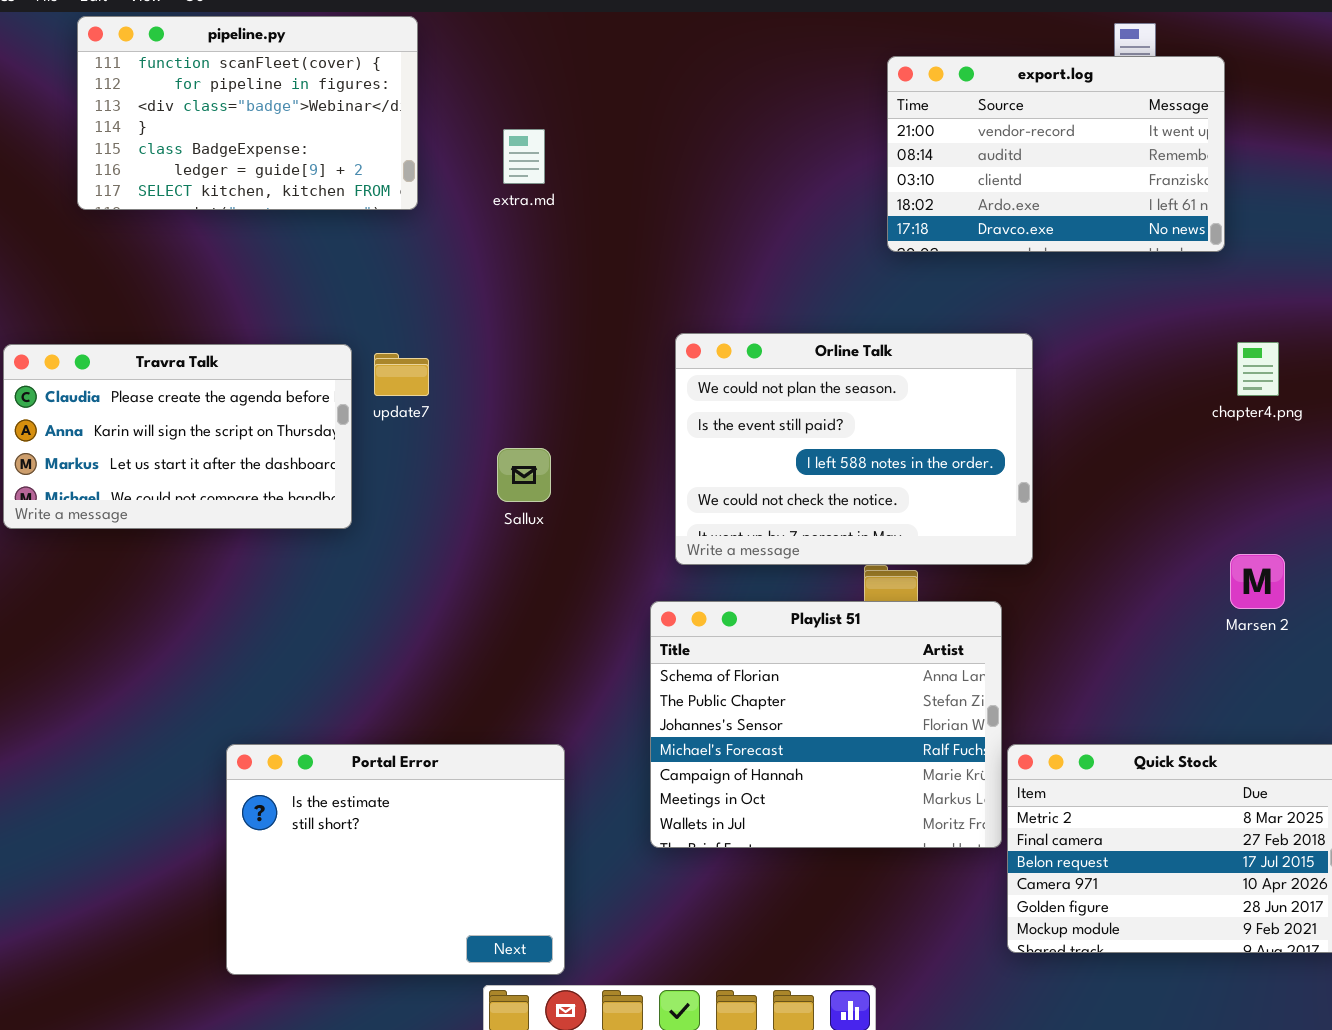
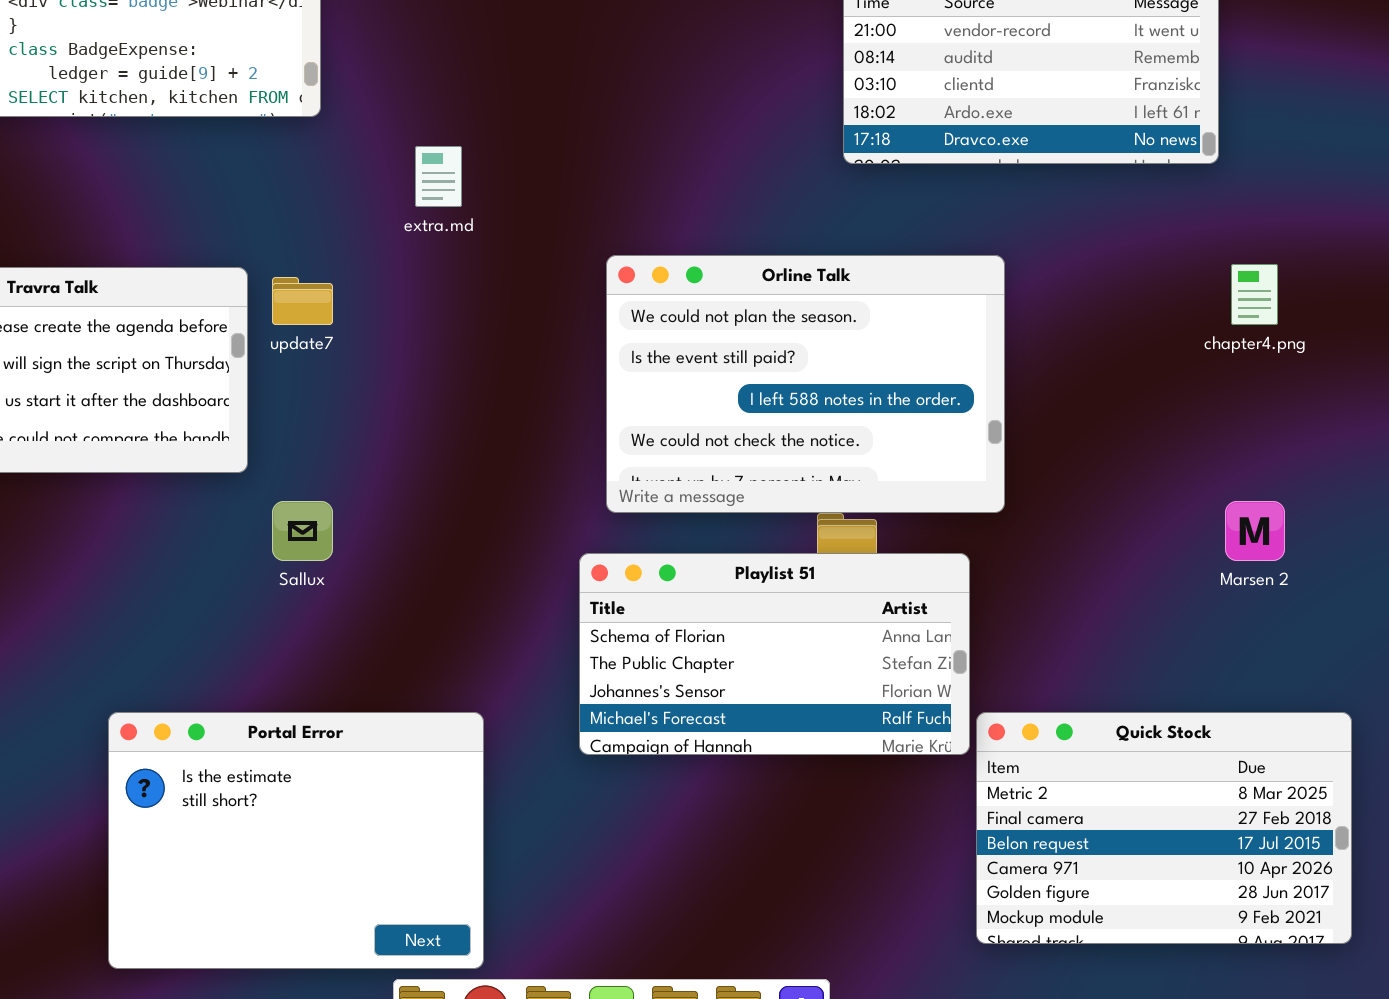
extra.md: [503,129,545,184] -> [415,146,462,207], moved
Sallux: [497,448,551,502] -> [272,501,333,561], moved
Playlist 51: [650,601,1002,848] -> [579,553,970,755], resized

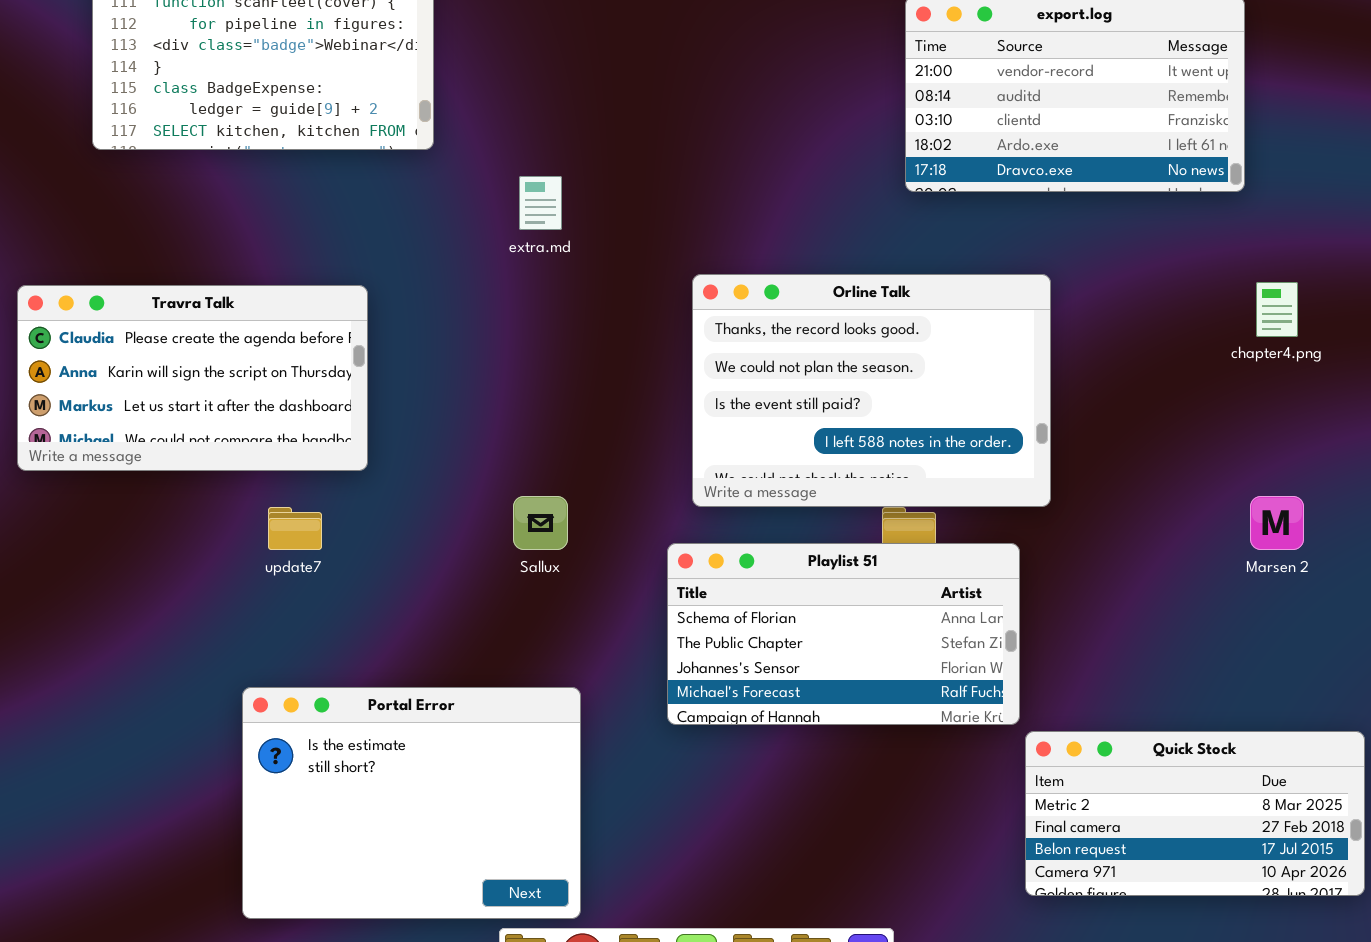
Orline Talk: [606,255,1005,513] -> [692,274,1051,507], scrolled up 1 row
update7: [272,277,333,325] -> [268,507,322,550], moved
Sallux: [272,501,333,561] -> [513,496,568,550], moved
Quick Stock: [976,712,1352,944] -> [1025,731,1365,896], resized

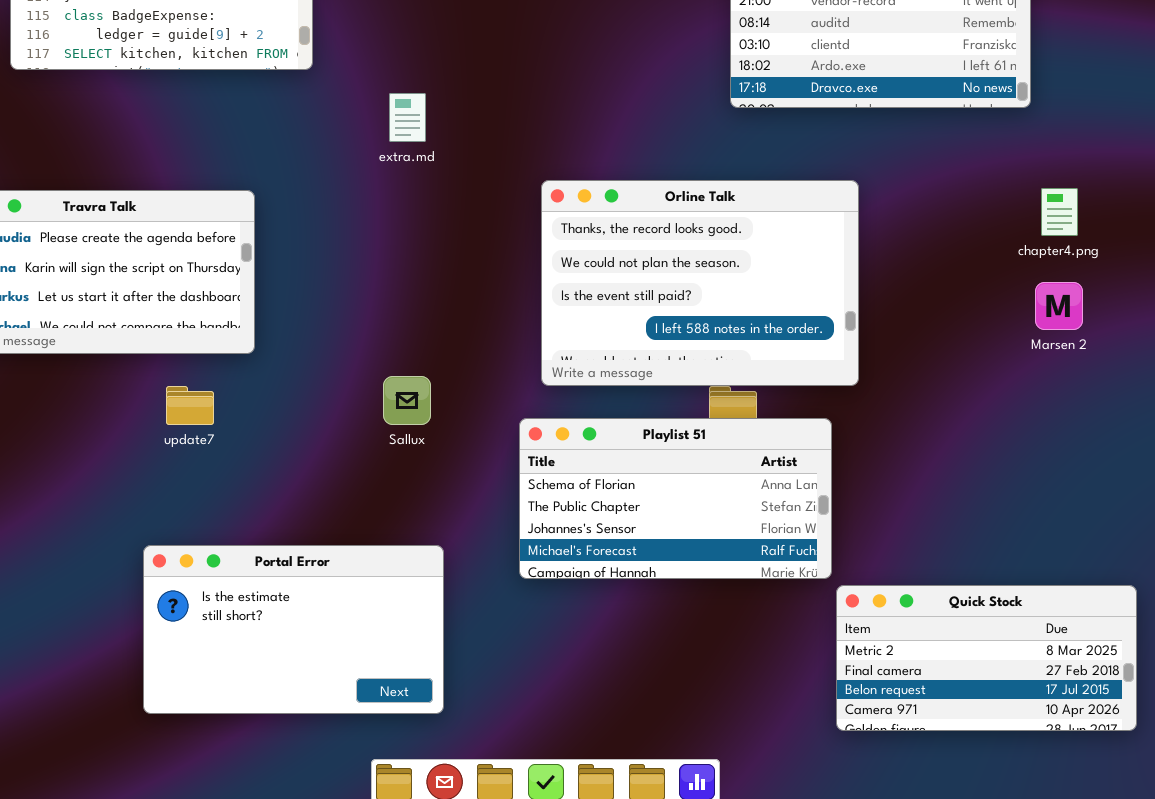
Marsen 2: [1250,496,1304,550] -> [1035,282,1083,330], moved
Portal Error: [242,687,581,919] -> [143,545,444,714], resized

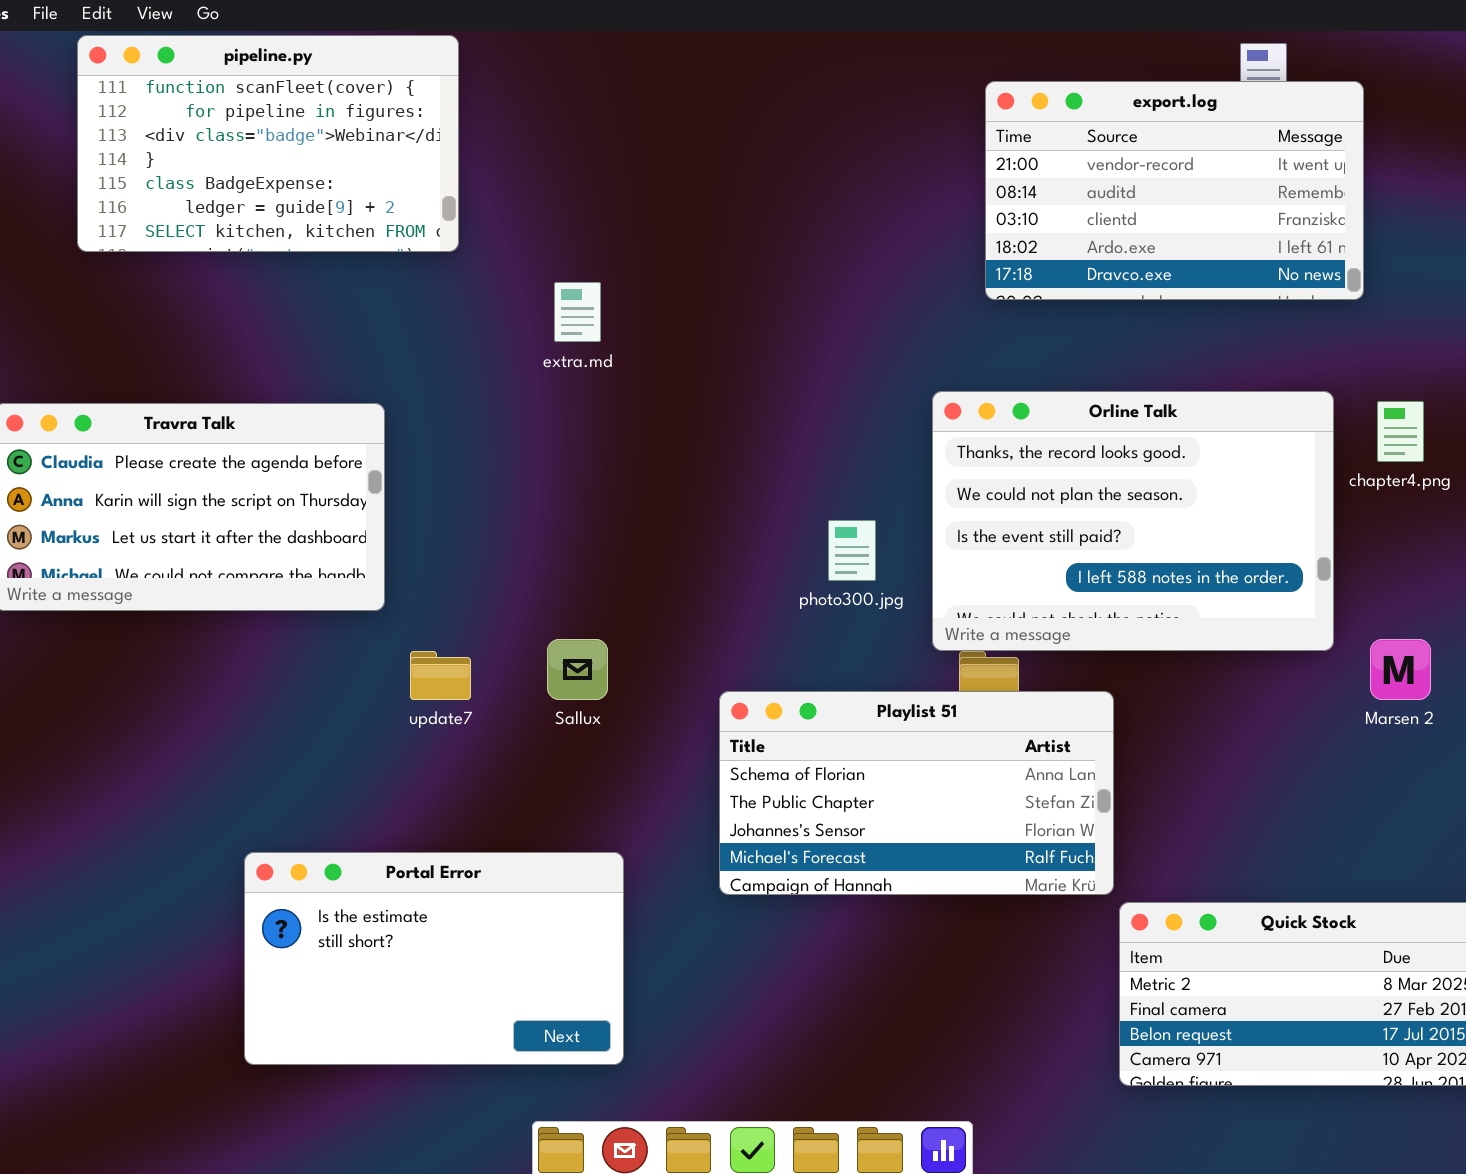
Orline Talk: [541,180,859,386] -> [932,391,1334,651], moved
Marsen 2: [1035,282,1083,330] -> [1370,639,1431,700], moved
update7: [166,386,214,425] -> [410,651,471,700], moved

